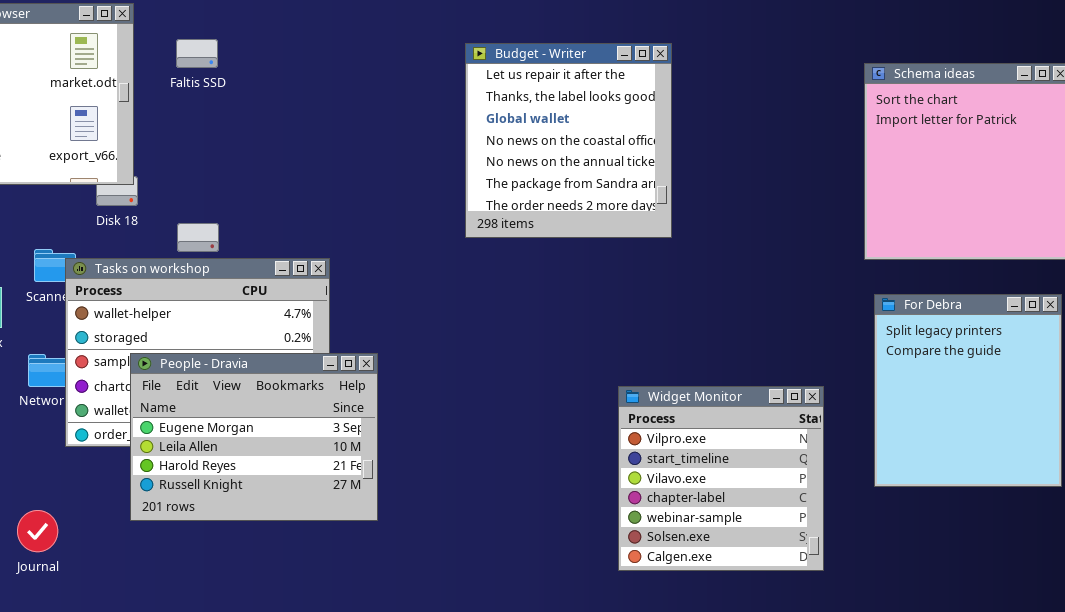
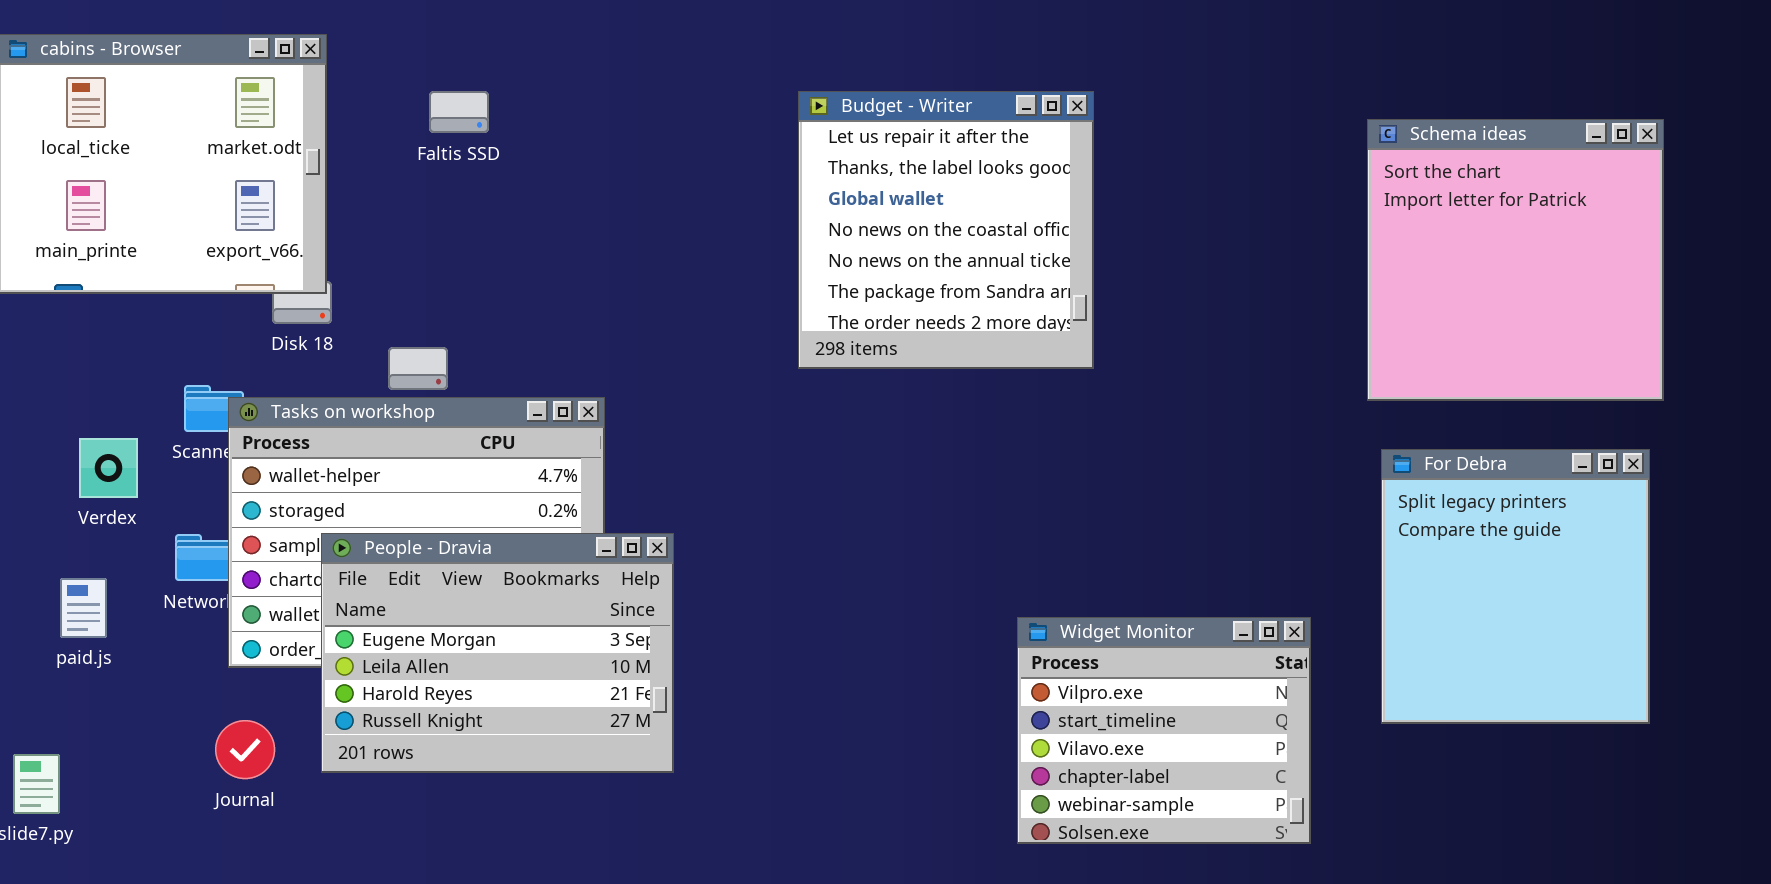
Faltis SSD: [176,39,218,68] -> [429,91,489,133], moved
Widget Monitor: [618,386,824,571] -> [1017,617,1311,844], resized
Journal: [17,510,58,552] -> [215,720,275,779], moved

